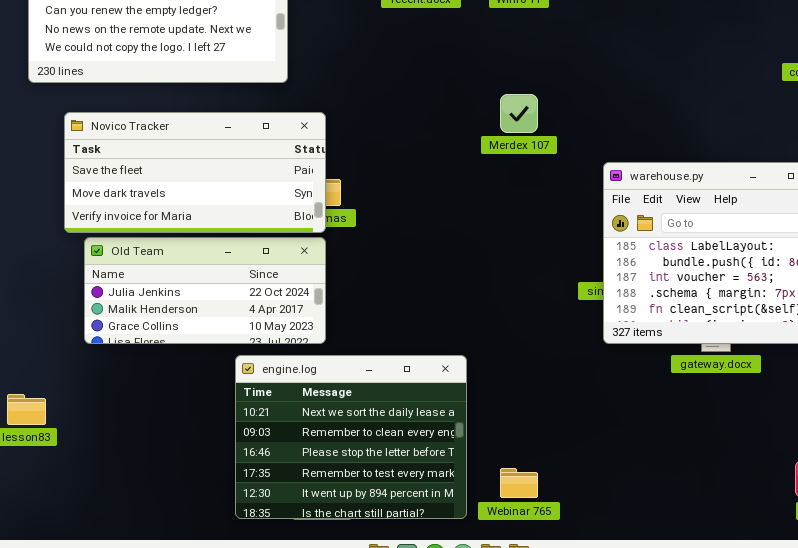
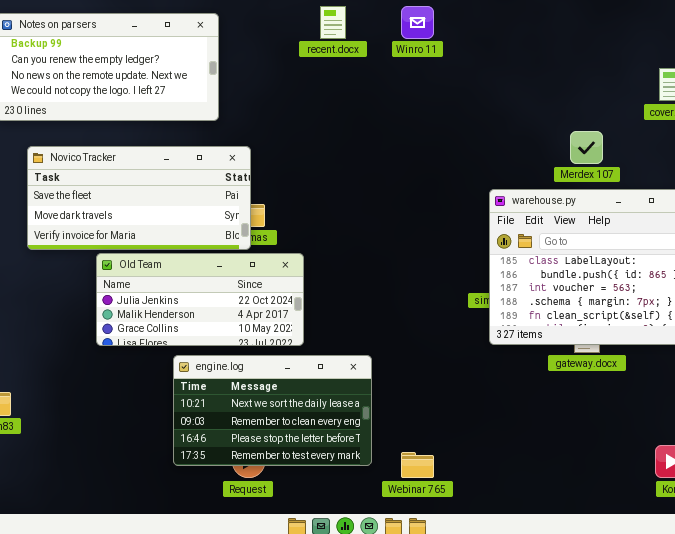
Merdex 107: [500,94,538,133] -> [570,131,603,164], moved
Old Team: [84,237,326,344] -> [96,253,304,346], moved
engine.log: [235,355,467,519] -> [173,355,372,466], resized

